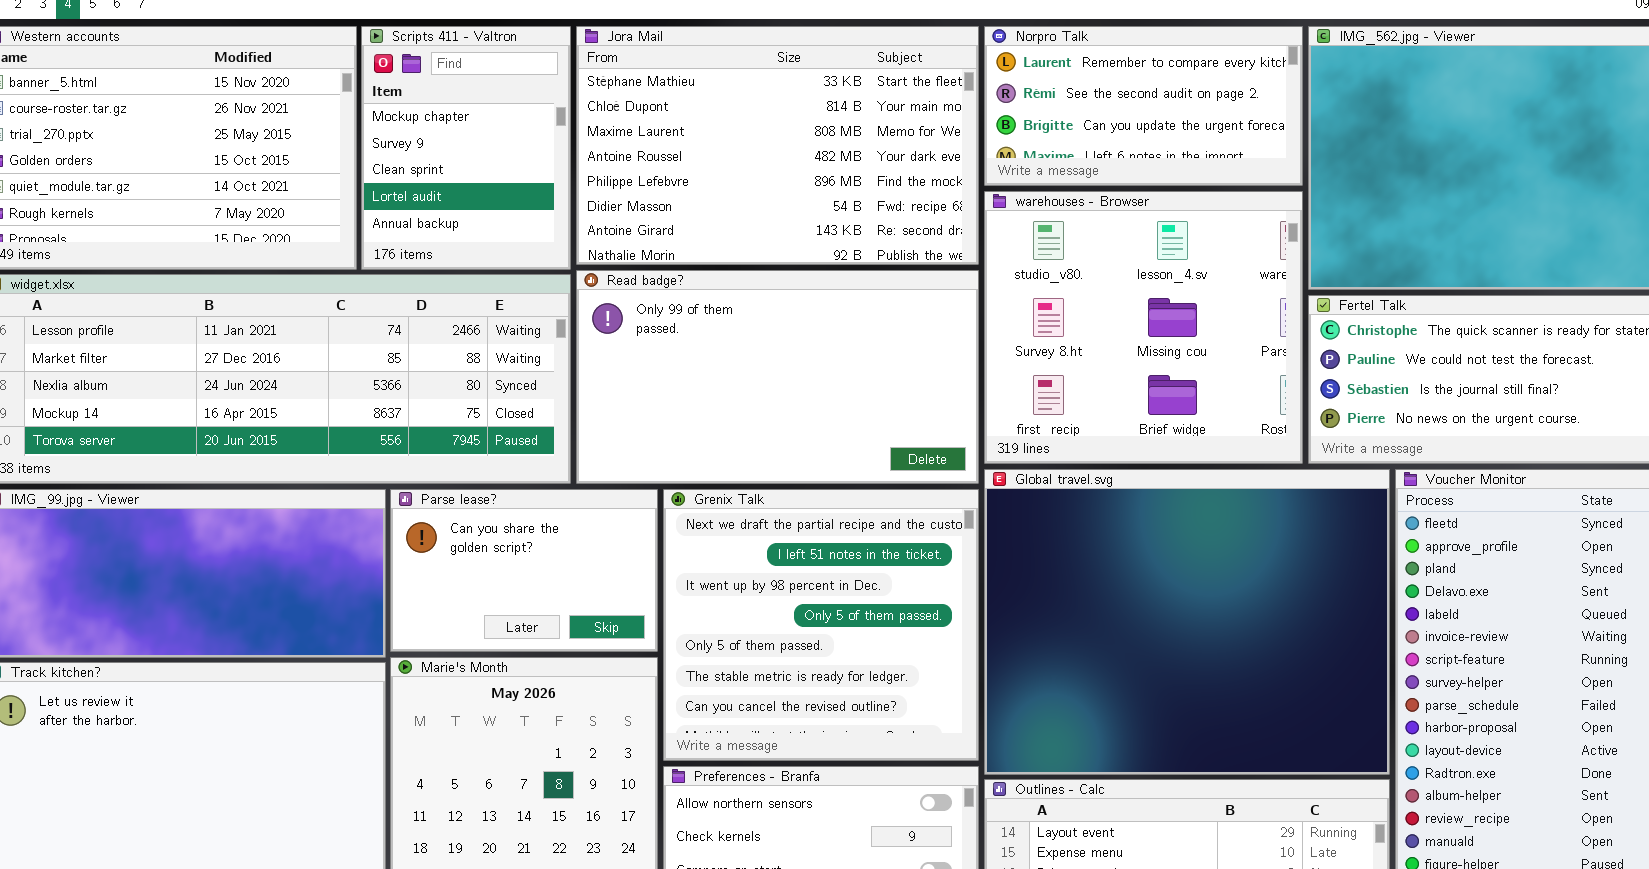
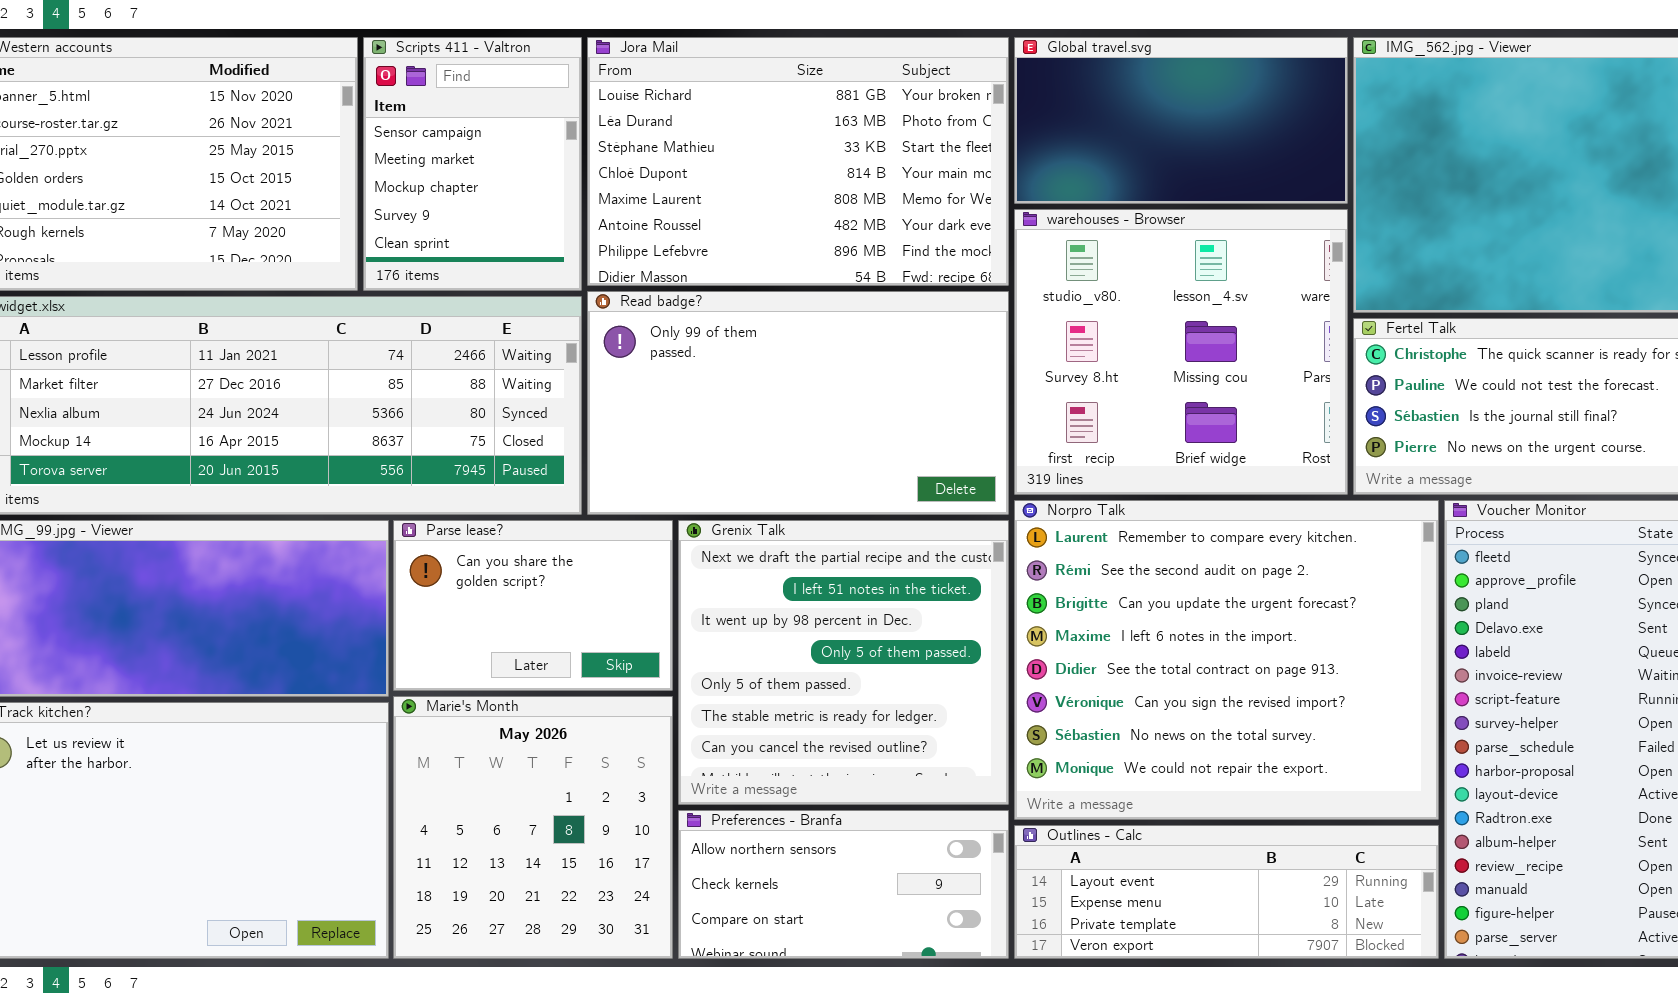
Scripts 411 - Valtron: [361,26,571,270] -> [363,37,582,291], scrolled up 2 rows
Jora Mail: [576,26,979,265] -> [587,37,1009,286], scrolled up 2 rows
Norpro Talk: [984,26,1303,186] -> [1014,500,1439,820], moved, resized
Global travel.svg: [984,469,1390,775] -> [1014,37,1348,204], moved, resized

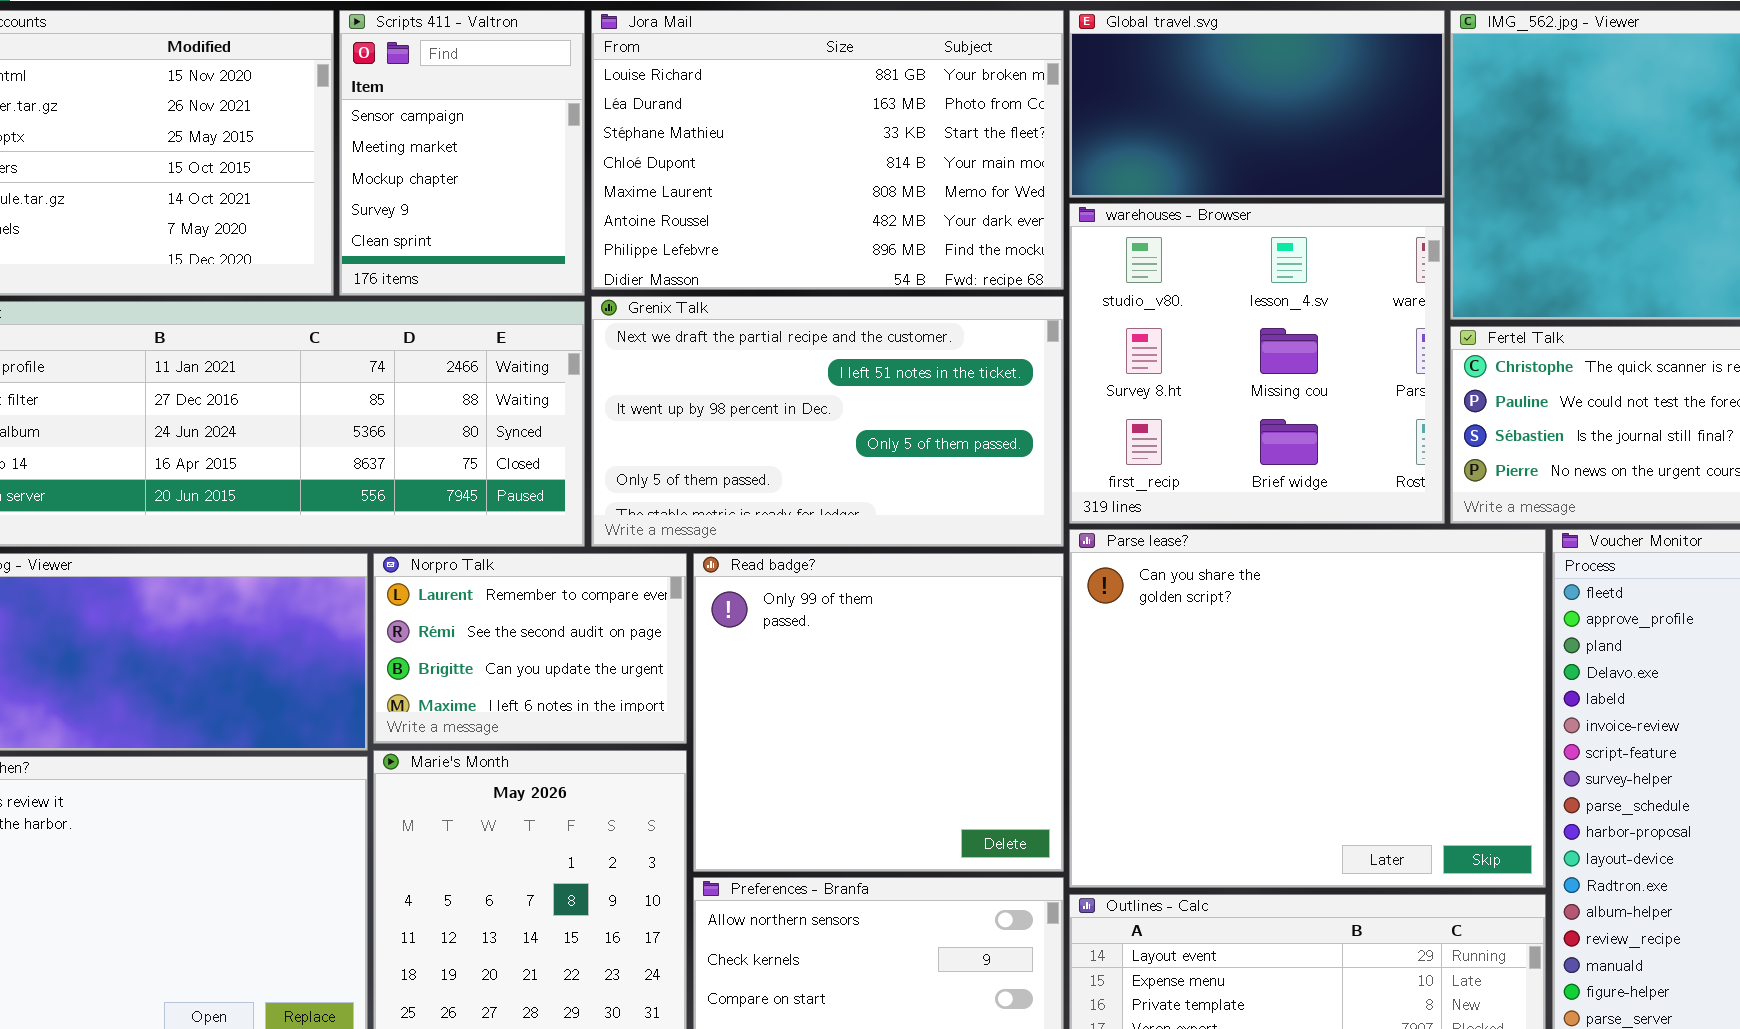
Read badge?: [587,291,1009,515] -> [693,553,1064,872], moved, resized
Norpro Talk: [1014,500,1439,820] -> [373,553,687,744], moved, resized
Parse lease?: [393,520,673,691] -> [1069,529,1546,888], moved, resized
Grenix Talk: [678,520,1009,805] -> [591,296,1064,547], moved, resized

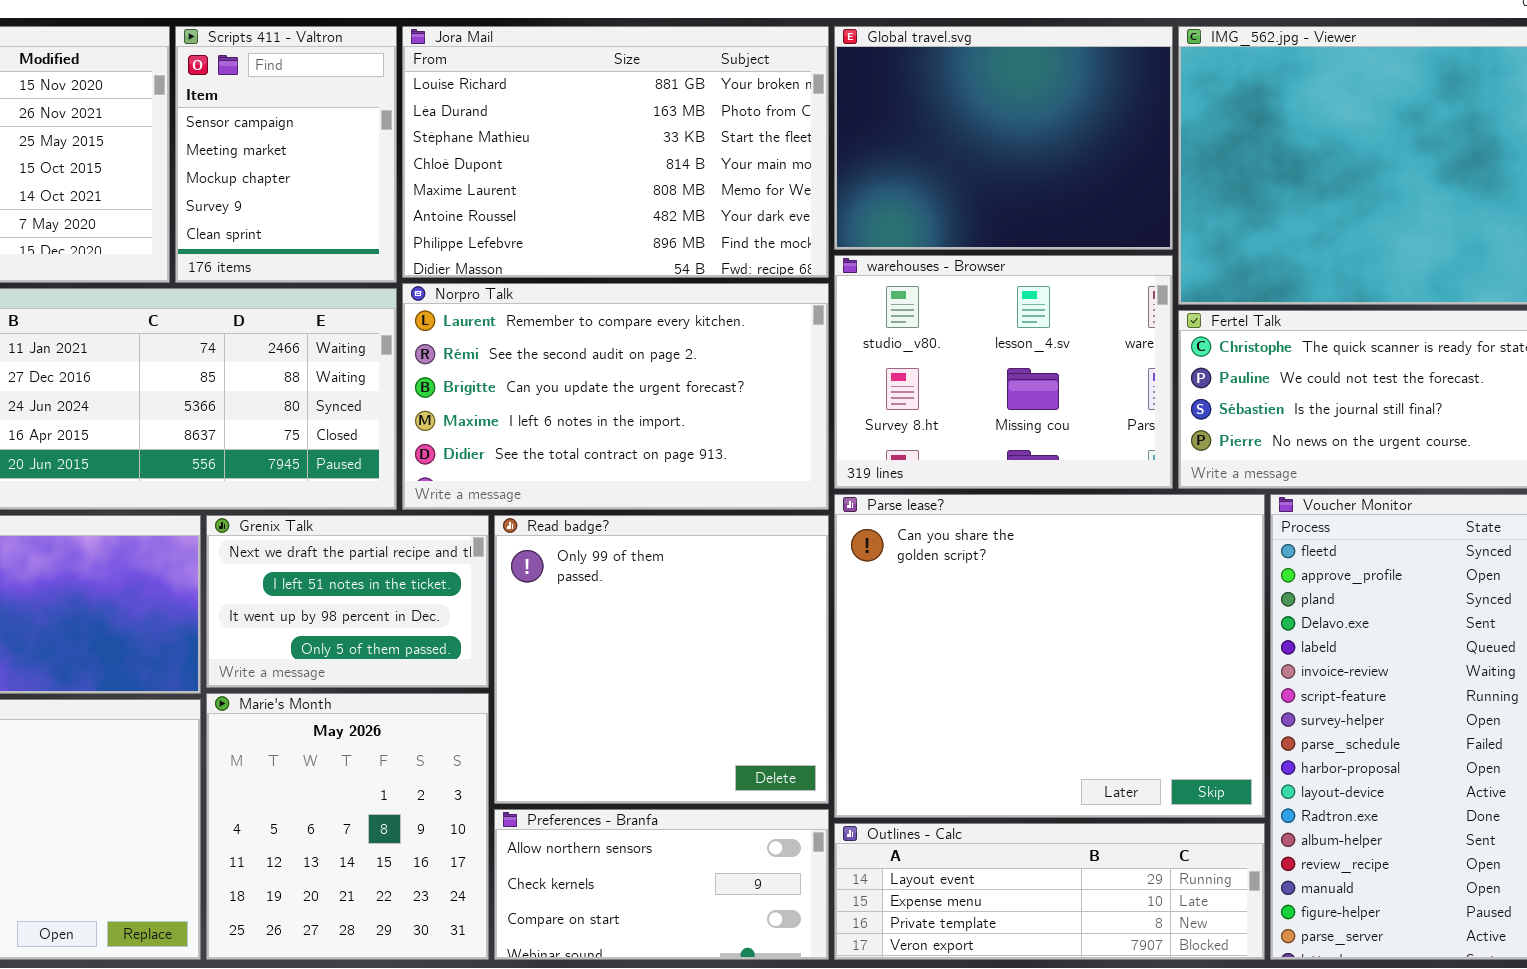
Global travel.svg: [1069,10,1445,198] -> [834,26,1173,250], resized
warehouses - Browser: [1069,203,1445,524] -> [834,255,1173,489], resized
Grenix Talk: [591,296,1064,547] -> [206,515,489,688], moved, resized
Norpro Talk: [373,553,687,744] -> [402,283,829,510], moved, resized

